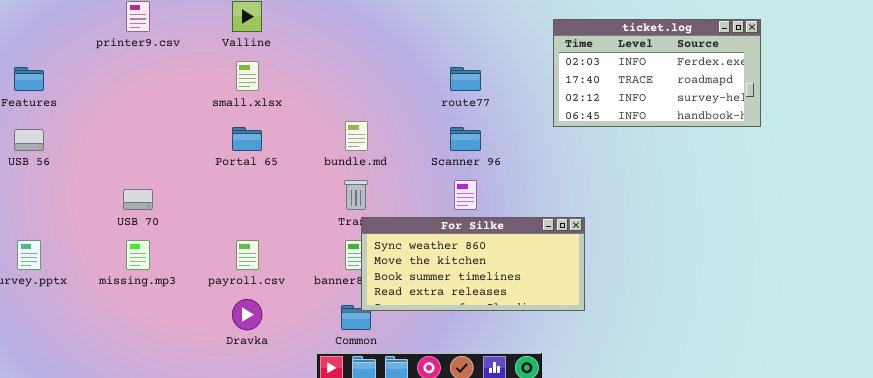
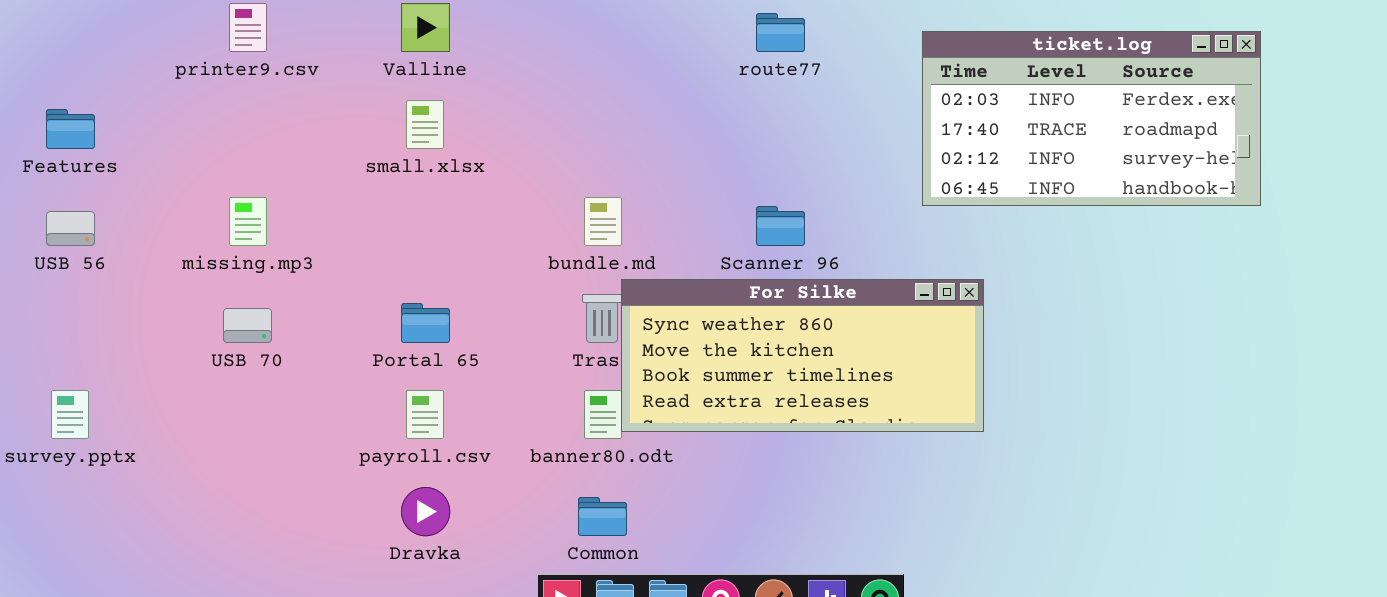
route77: [450,67,481,91] -> [756,13,805,52], moved
Portal 65: [232,127,262,151] -> [401,303,450,343], moved
For Silke: [361,217,585,311] -> [621,279,984,432], moved
missing.mp3: [126,240,150,270] -> [229,197,267,246], moved

